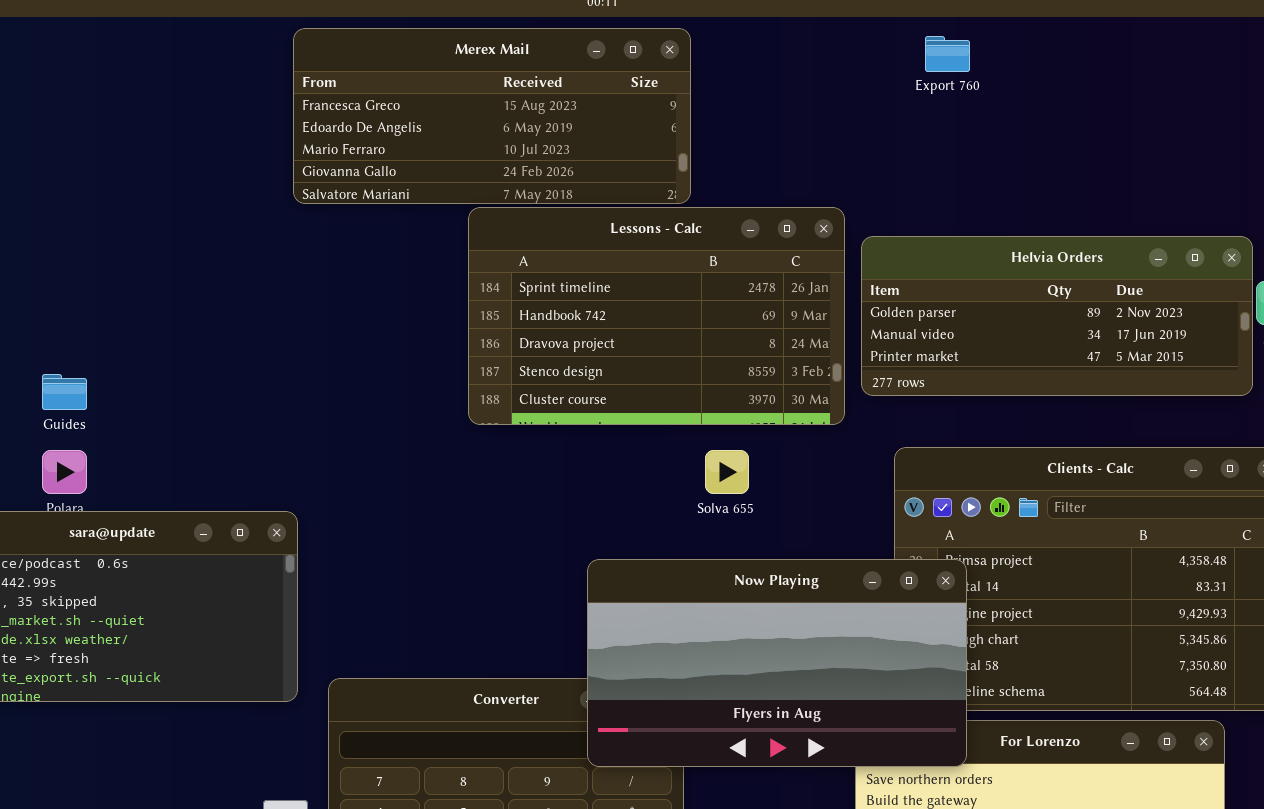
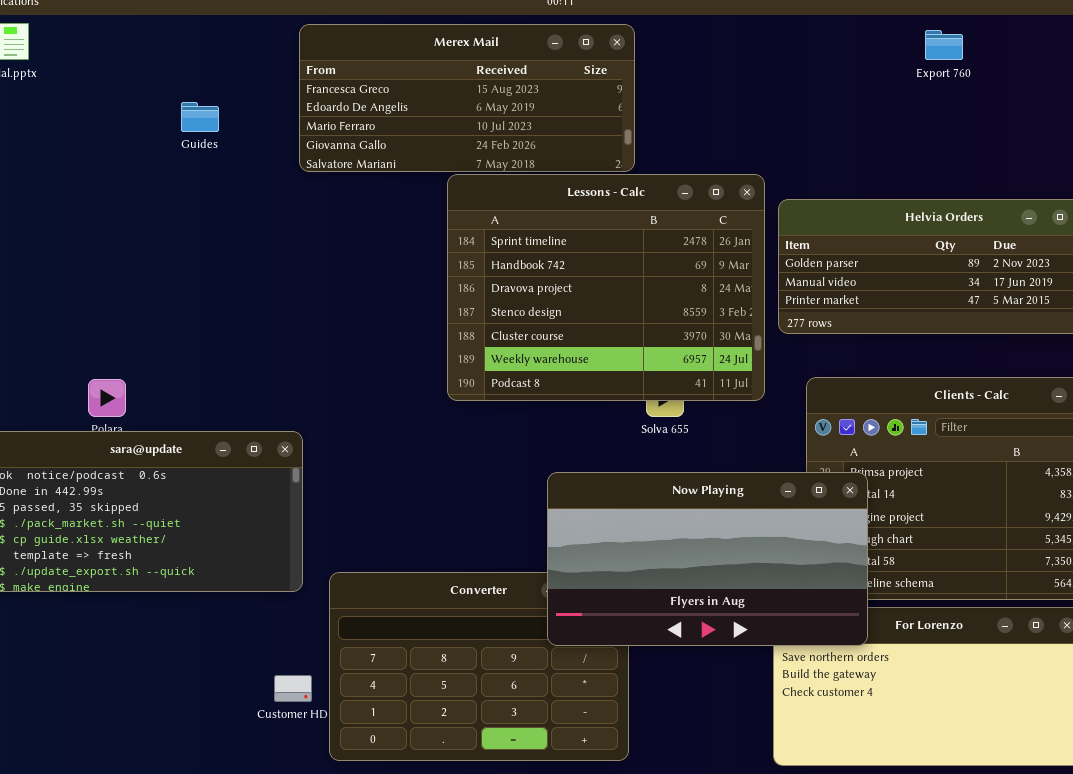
Export 760: [925,36,970,72] -> [925,30,963,60], moved
Lessons - Calc: [468,207,845,425] -> [447,174,765,401], resized
Guides: [42,374,87,410] -> [181,102,219,132], moved

